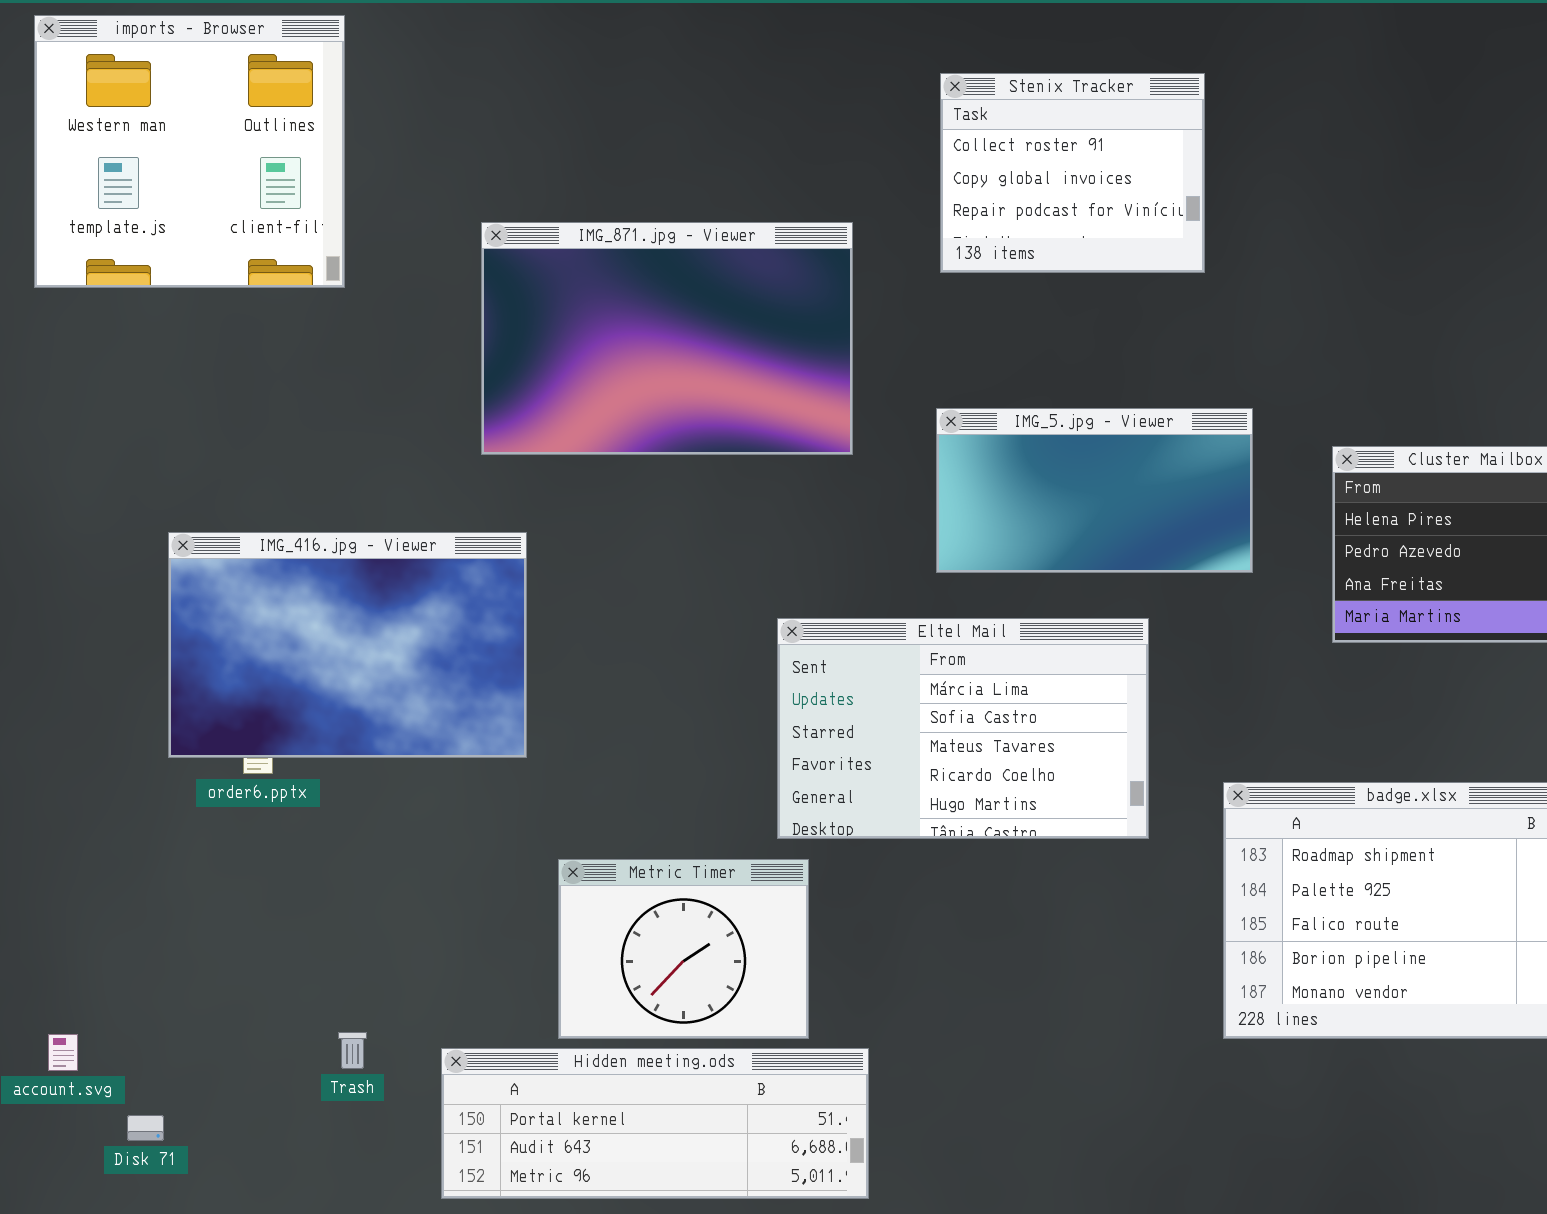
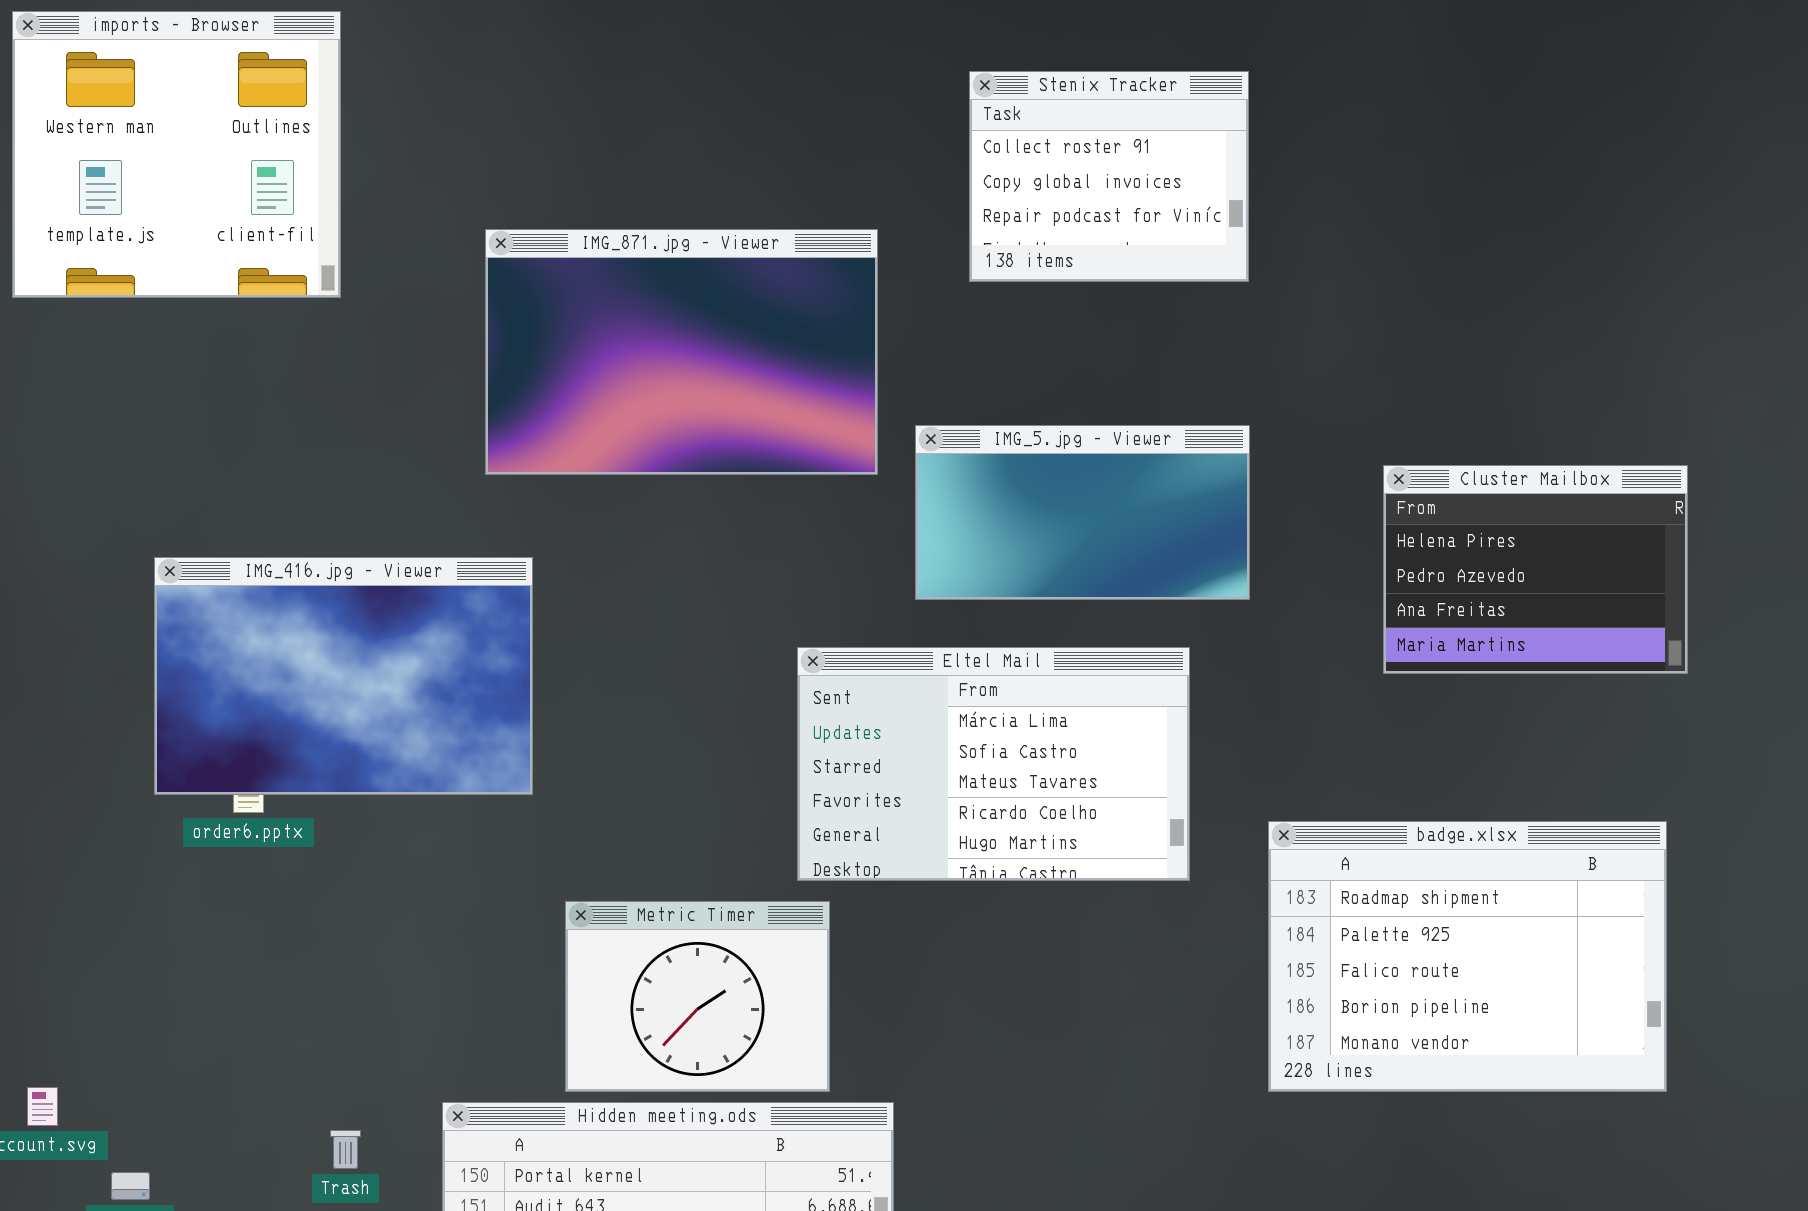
IMG_5.jpg - Viewer: [936,408,1253,573] -> [915,425,1250,600], moved
Trash: [338,1032,367,1069] -> [330,1130,361,1169], moved

